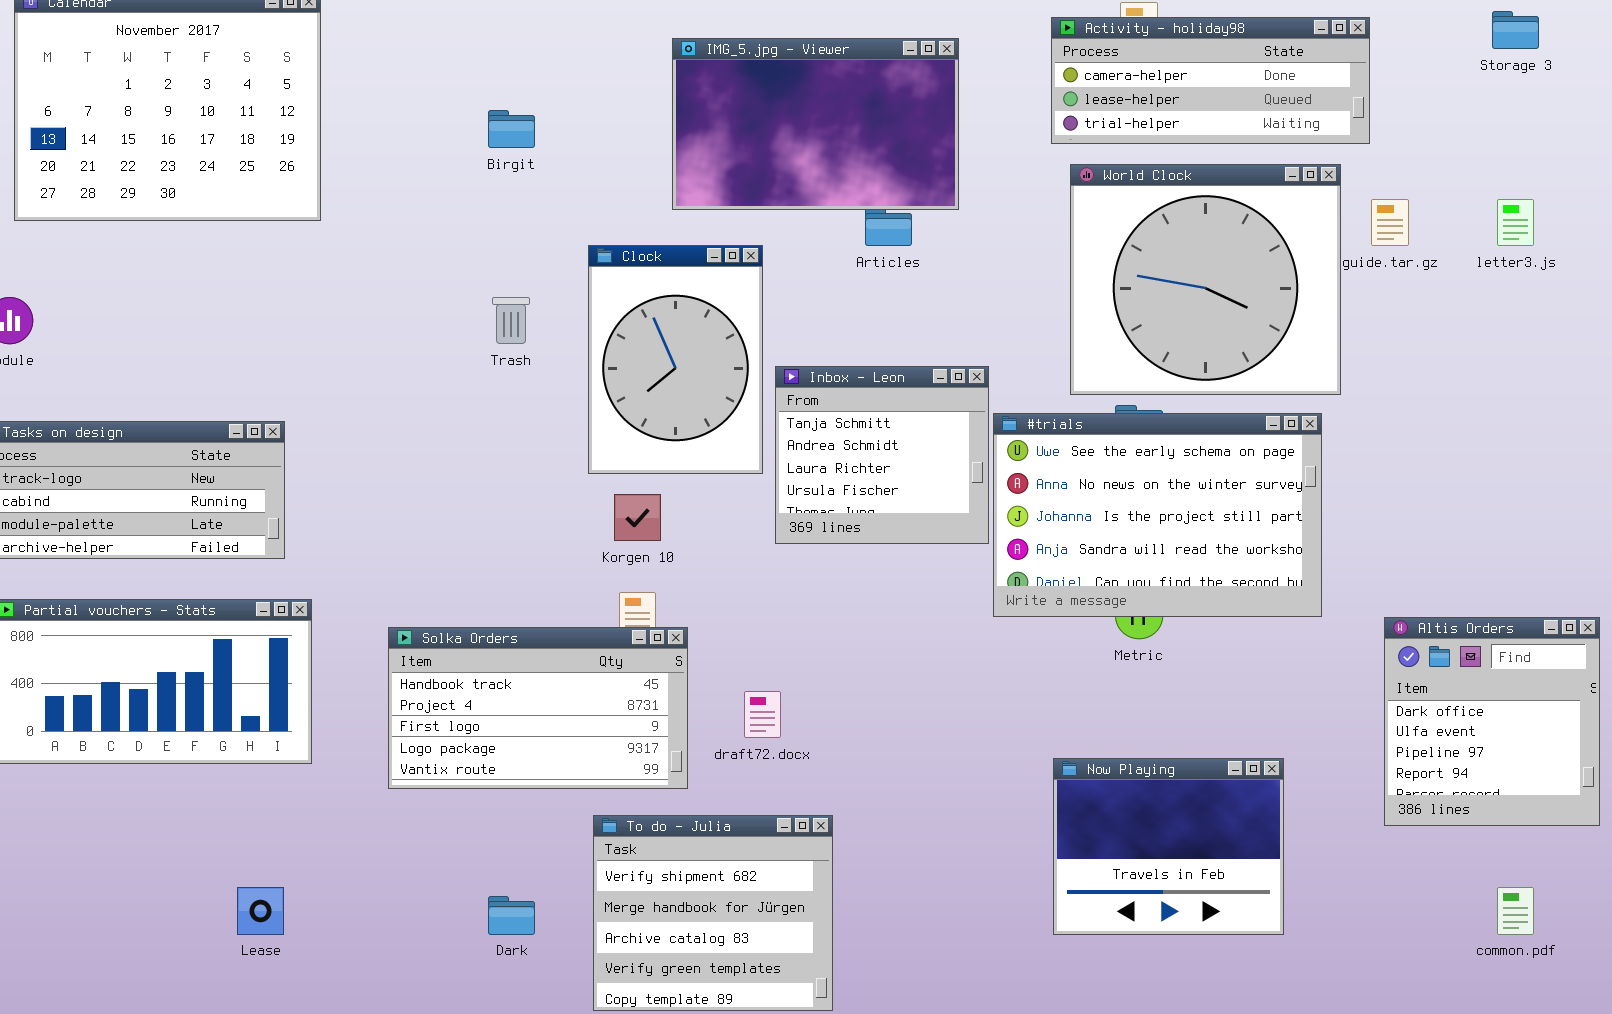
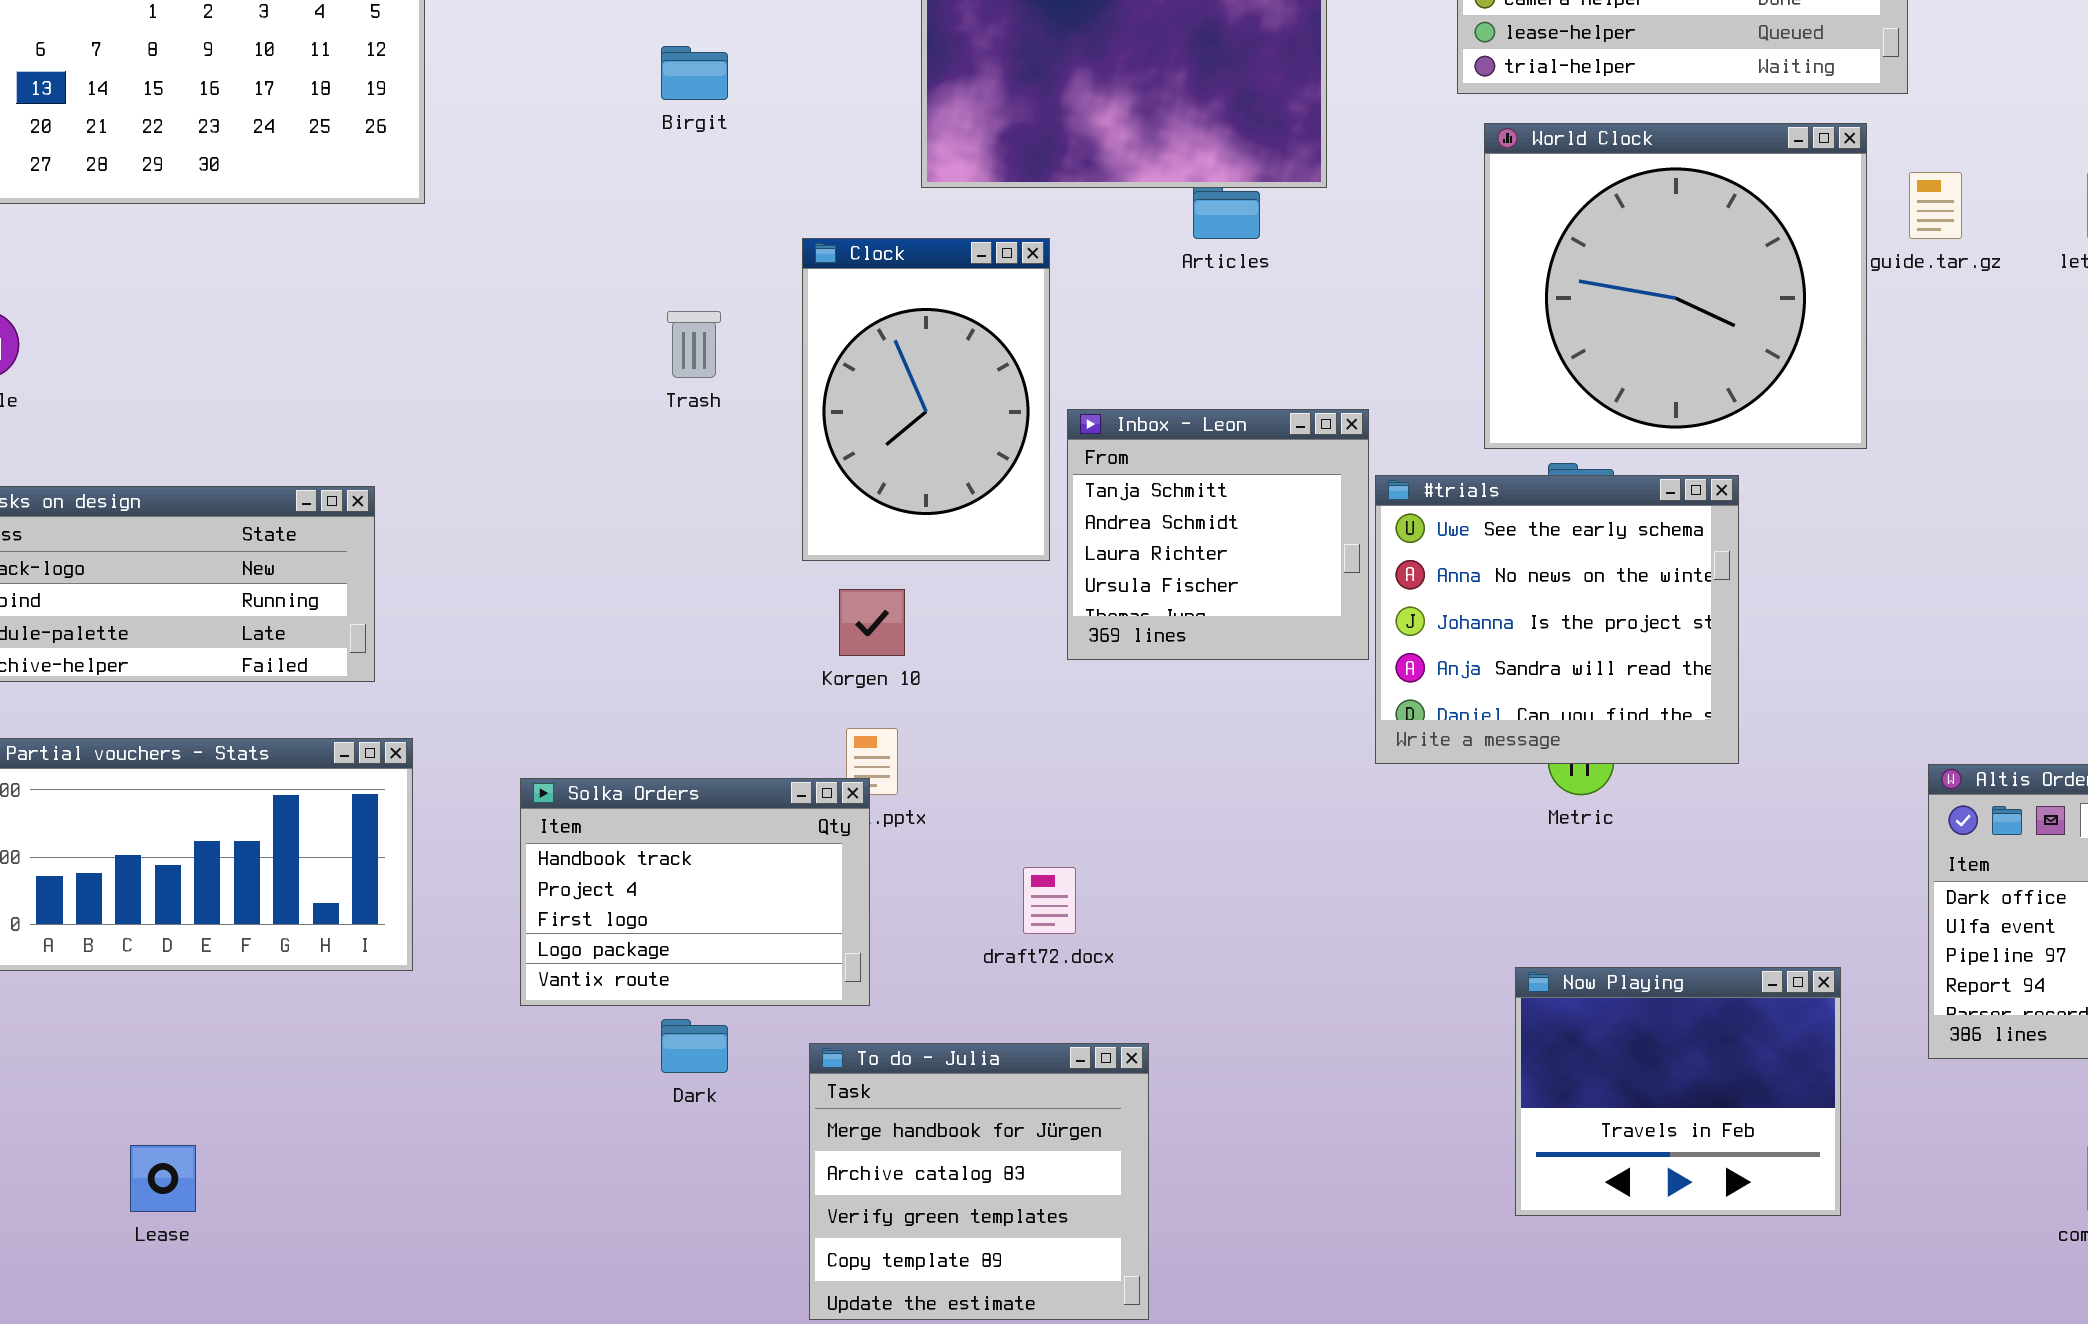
#trials: [993,413,1322,617] -> [1375,475,1739,764], resized
Solka Orders: [388,627,688,789] -> [520,778,870,1006], resized
Now Playing: [1053,758,1284,935] -> [1515,967,1841,1216], moved
To do - Julia: [593,815,833,1011] -> [809,1043,1149,1320], scrolled down 1 row
Lease: [237,887,284,935] -> [130,1145,196,1212], moved
Dark: [488,896,535,935] -> [661,1019,728,1073], moved

